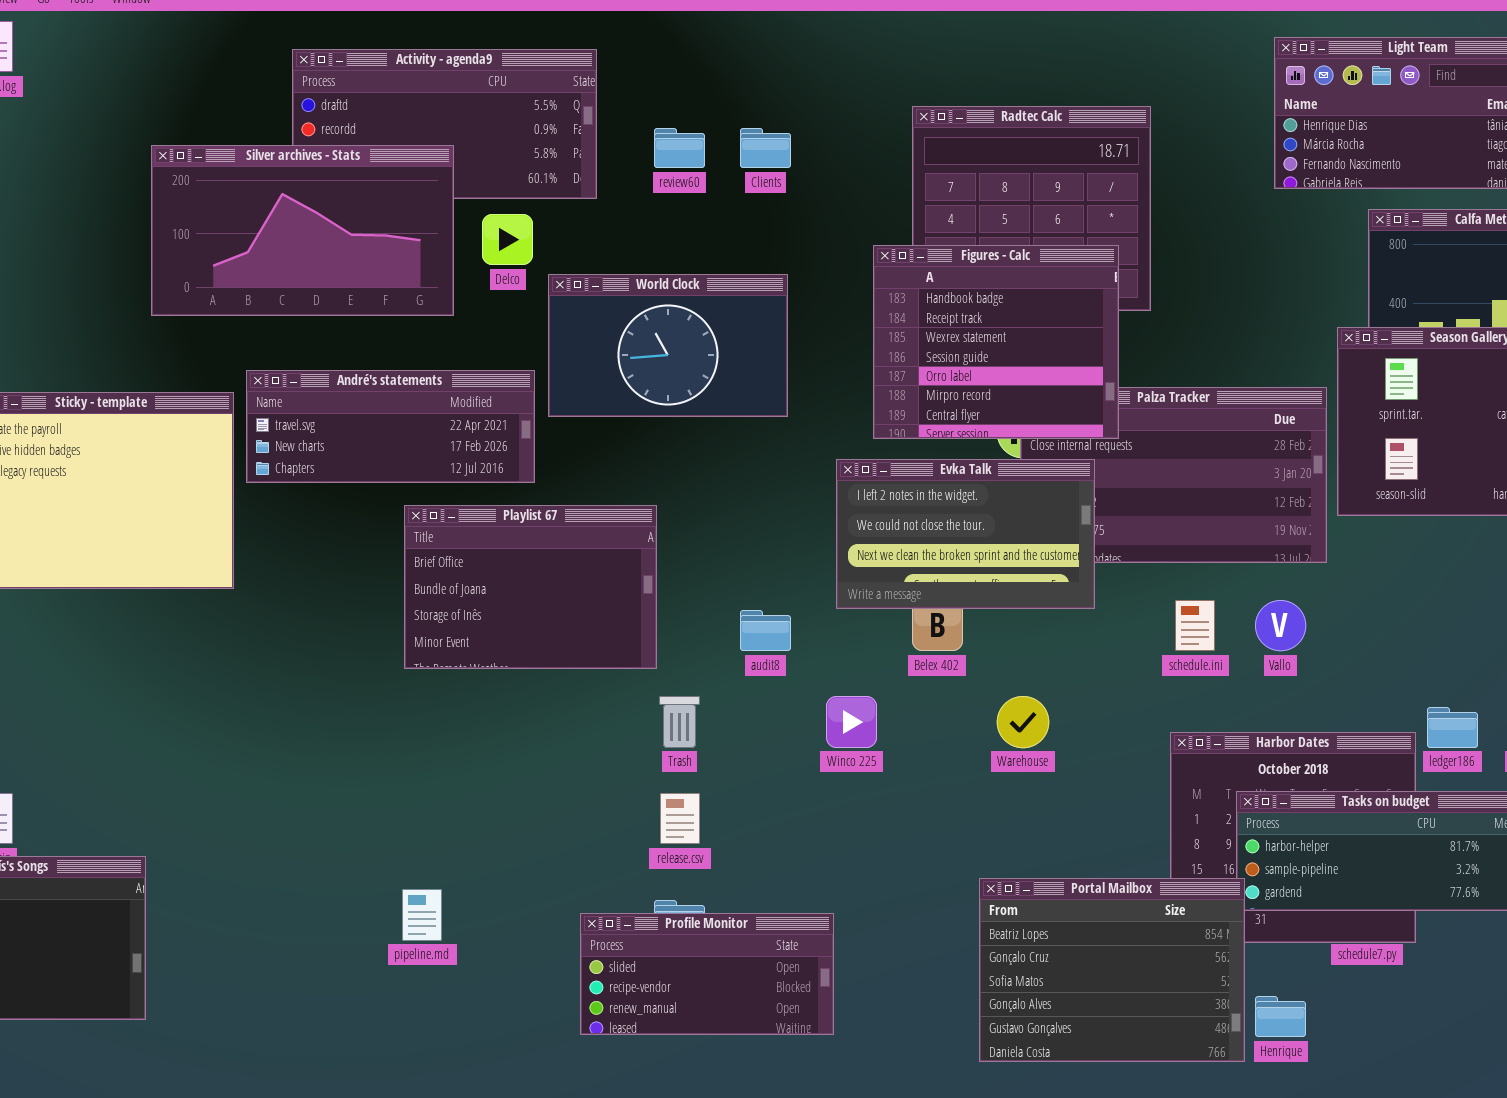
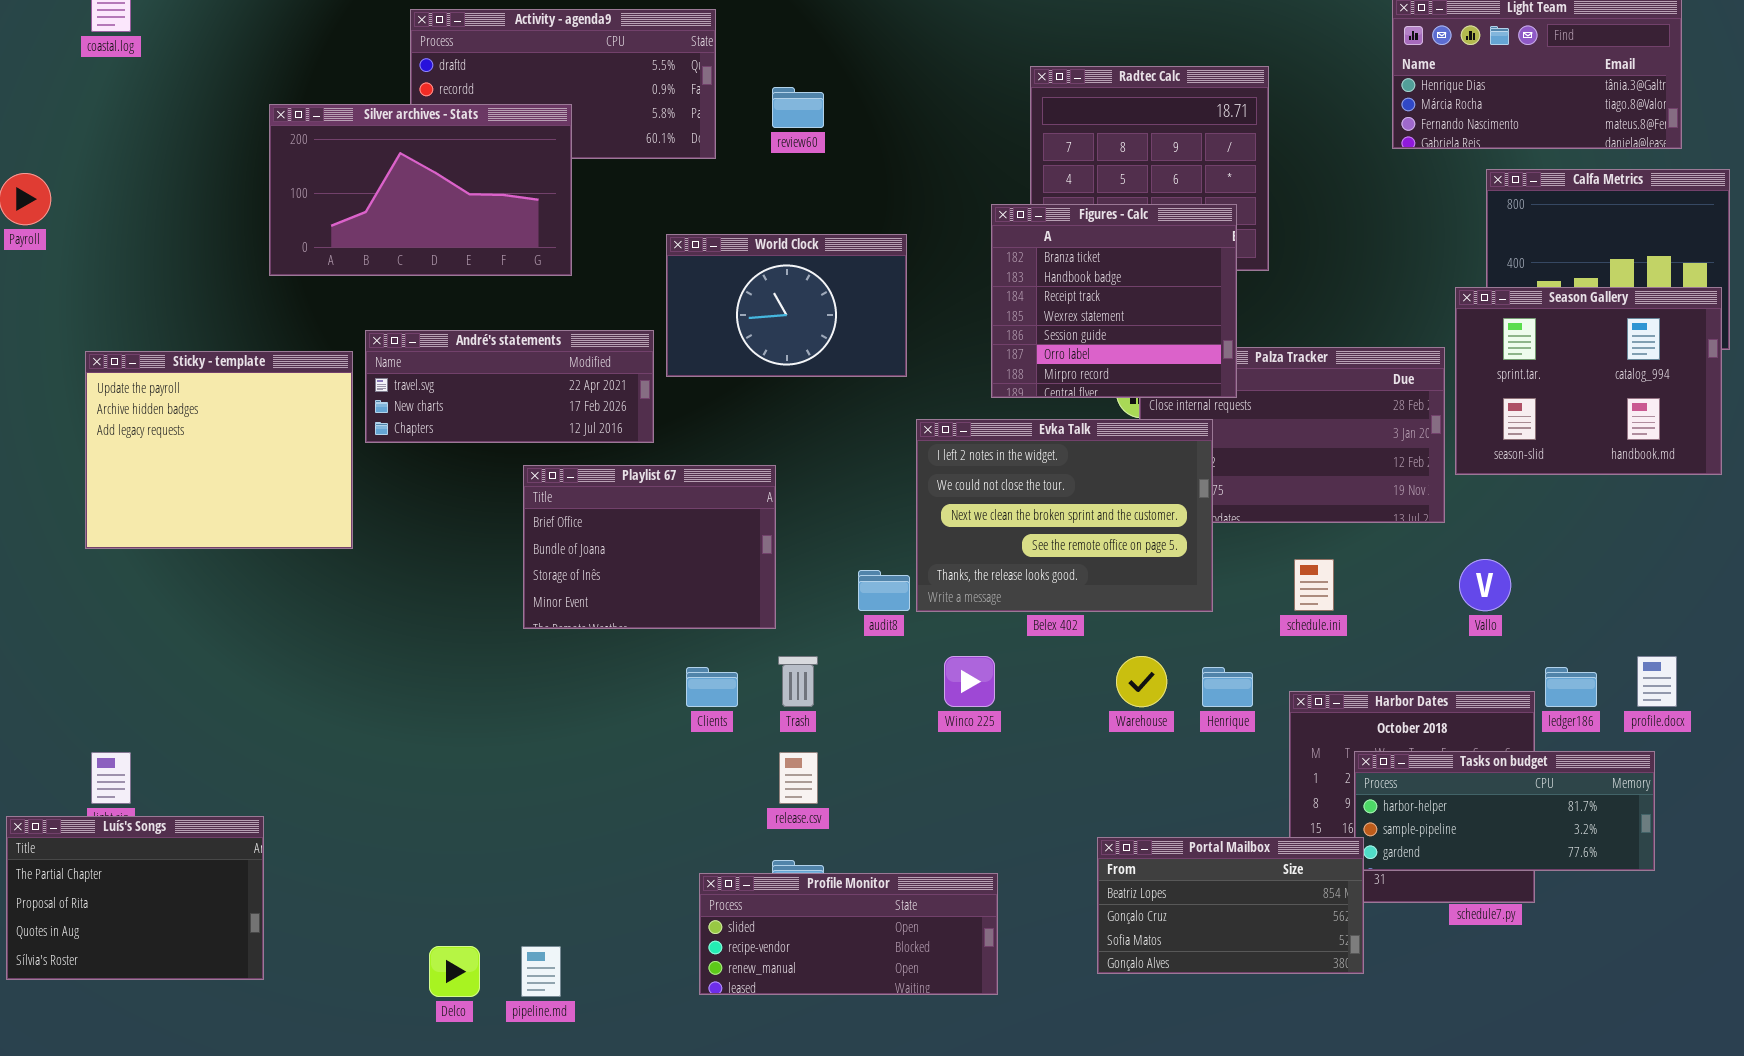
Clients: [740,128,791,168] -> [686,667,738,707], moved
Delco: [482,214,533,265] -> [429,946,480,997], moved
Figures - Calc: [873,245,1119,439] -> [991,204,1237,398], scrolled up 1 row
Evka Talk: [836,459,1095,609] -> [916,419,1213,612], resized
Vallo: [1255,600,1306,651] -> [1459,559,1511,611], moved
Portal Mailbox: [979,878,1245,1062] -> [1097,837,1364,974], resized
pipeline.md: [402,889,442,941] -> [521,946,561,997], moved
Profile Monitor: [580,913,834,1035] -> [699,873,998,995], resized
Henrique: [1255,996,1306,1037] -> [1202,667,1253,707], moved

